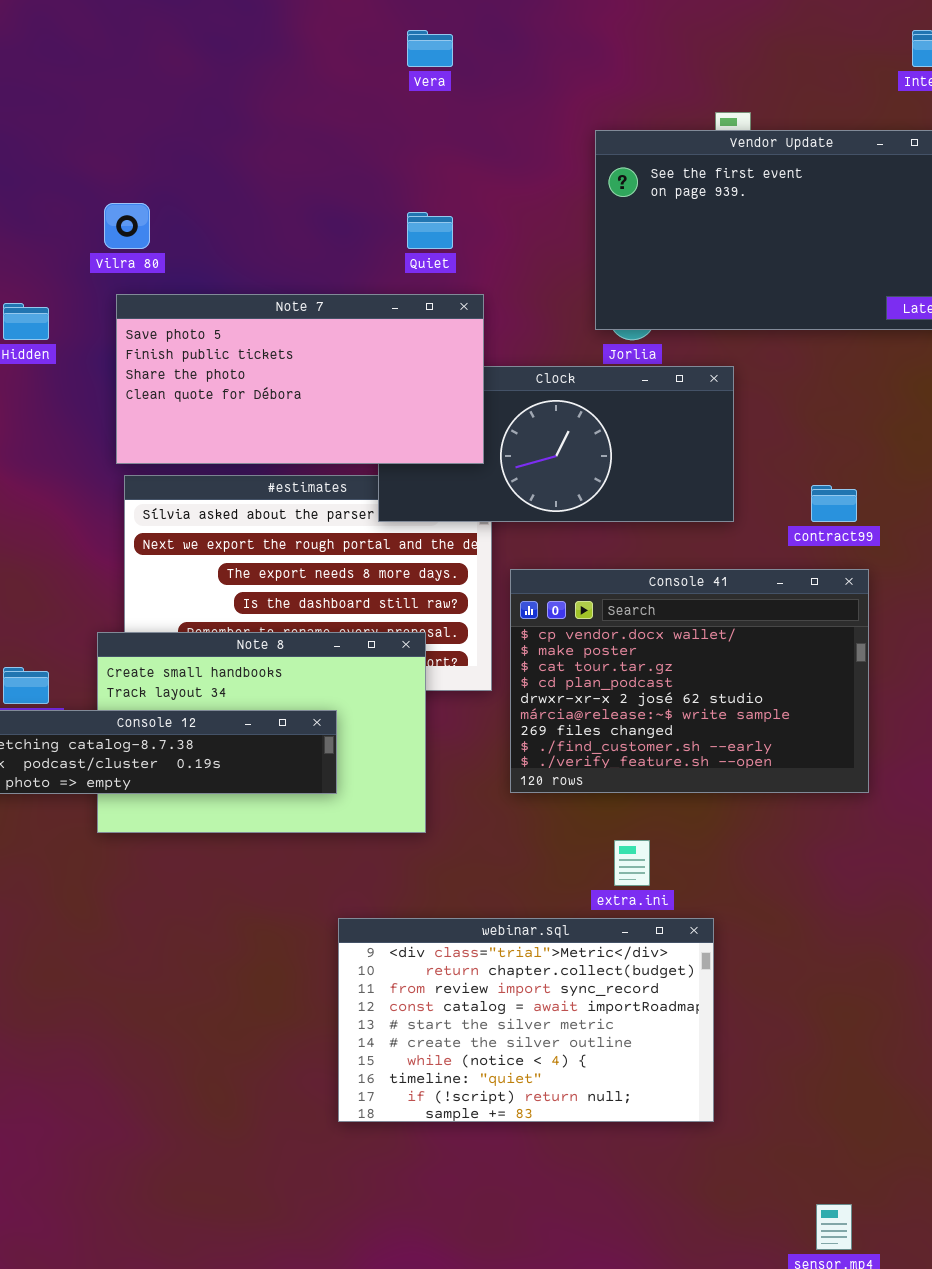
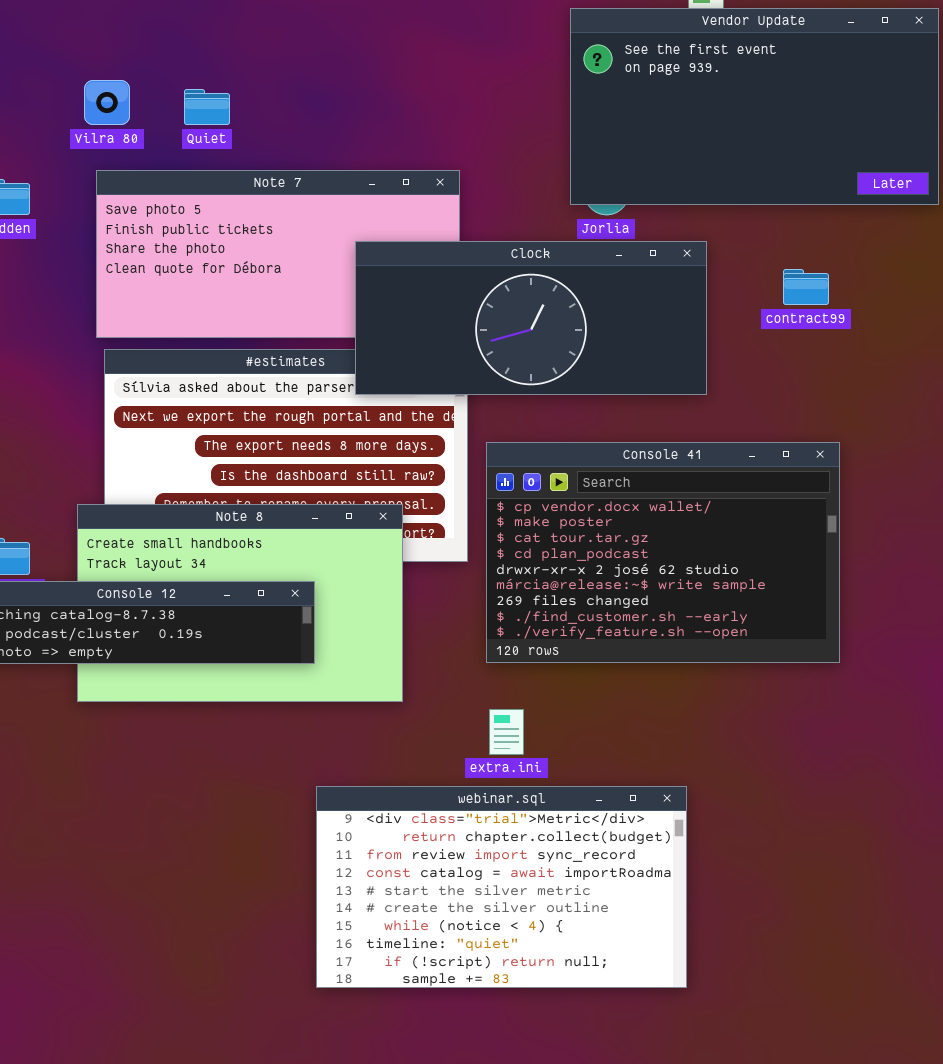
Quiet: [407,212,453,249] -> [184,89,230,125], moved
Clock: [378,366,734,522] -> [355,241,707,395], raised
contract99: [811,485,857,522] -> [783,269,829,305], moved
extra.ini: [614,840,650,886] -> [489,709,524,755], moved

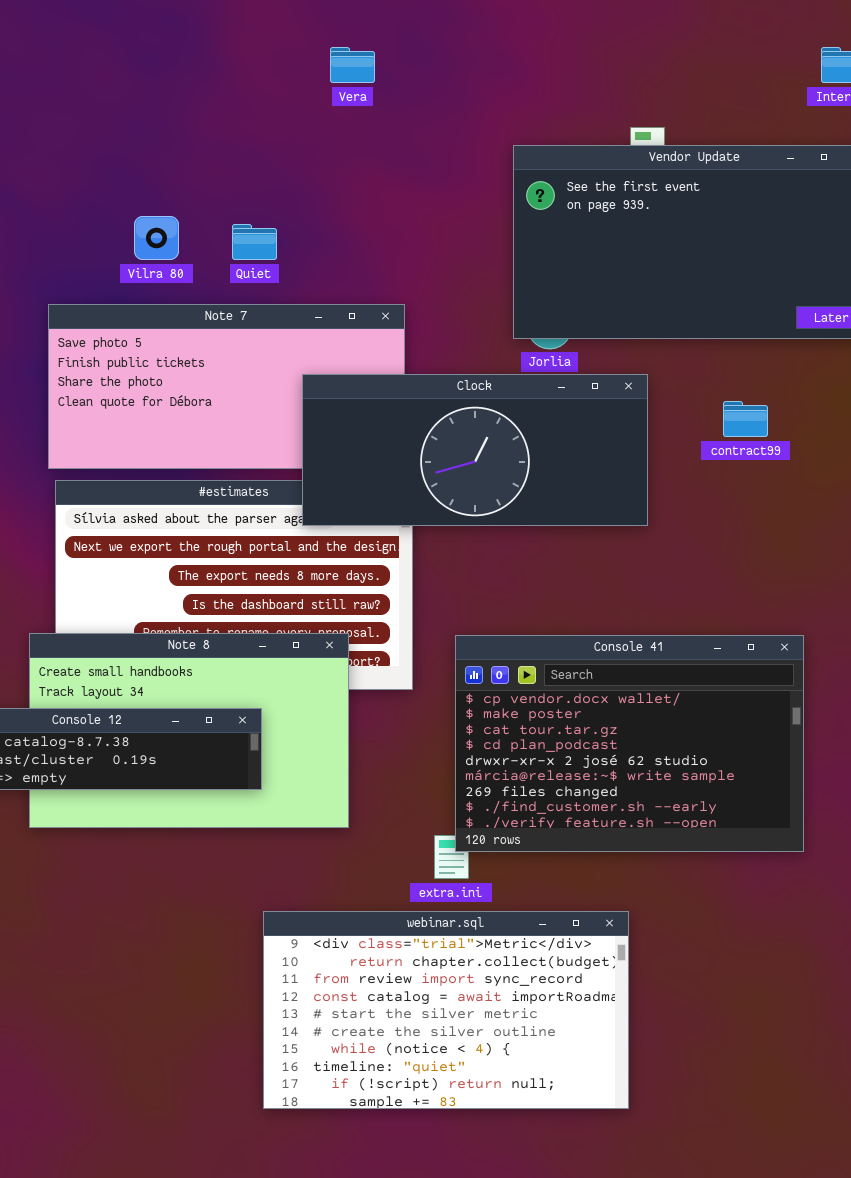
Vilra 80: [84,80,130,125] -> [134,216,179,260], moved
Quiet: [184,89,230,125] -> [232,224,277,260], moved
Console 41: [486,442,840,663] -> [455,635,804,852], moved

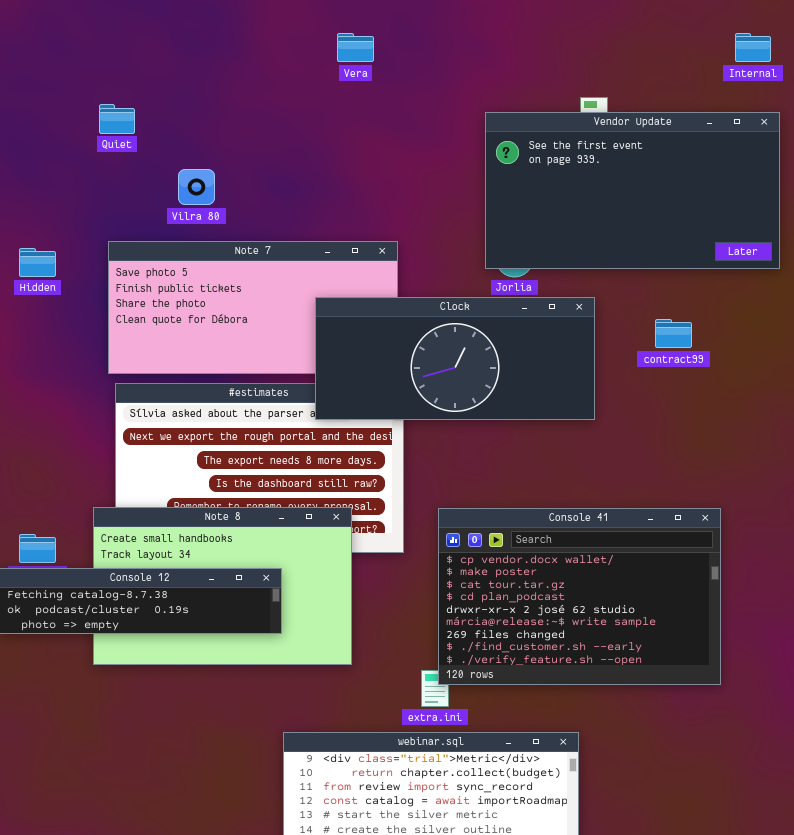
Quiet: [232,224,277,260] -> [99,104,135,134], moved

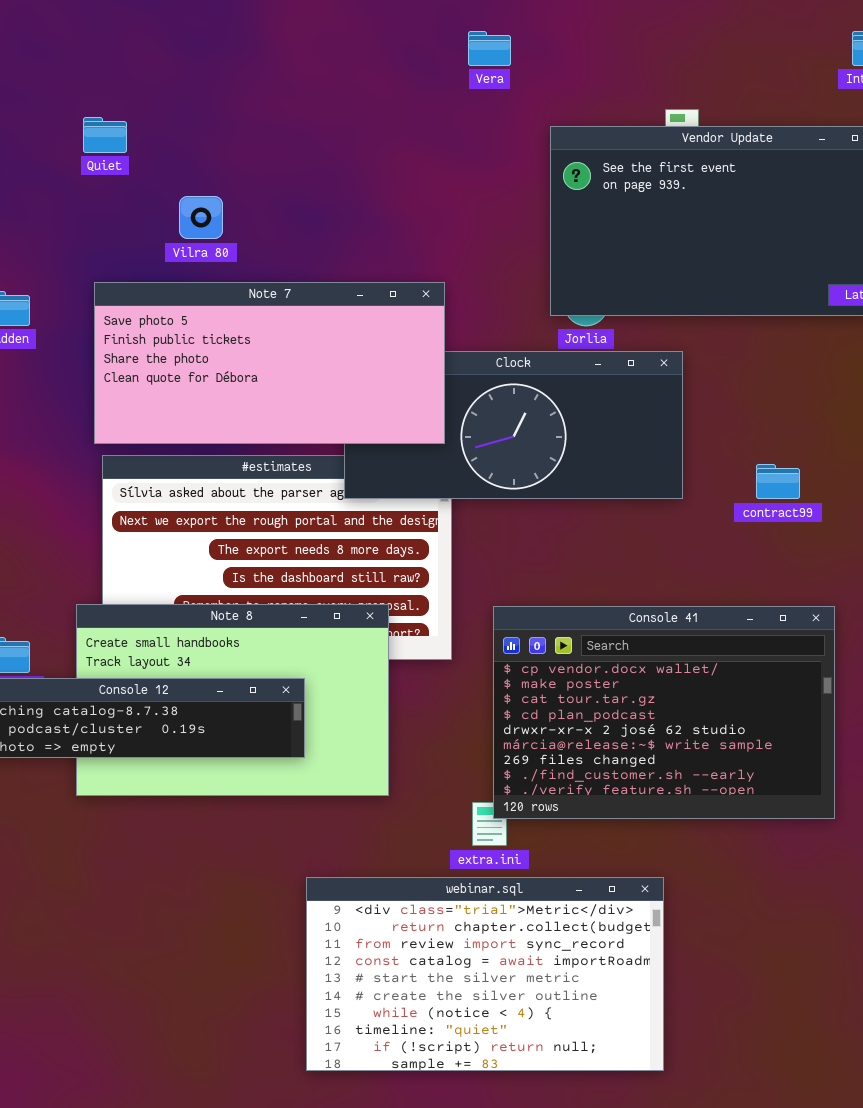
Vera: [337,33,374,62] -> [468,31,511,66], moved
Note 7: [108,241,398,374] -> [94,282,445,444], raised
contract99: [655,319,692,348] -> [756,464,800,499], moved

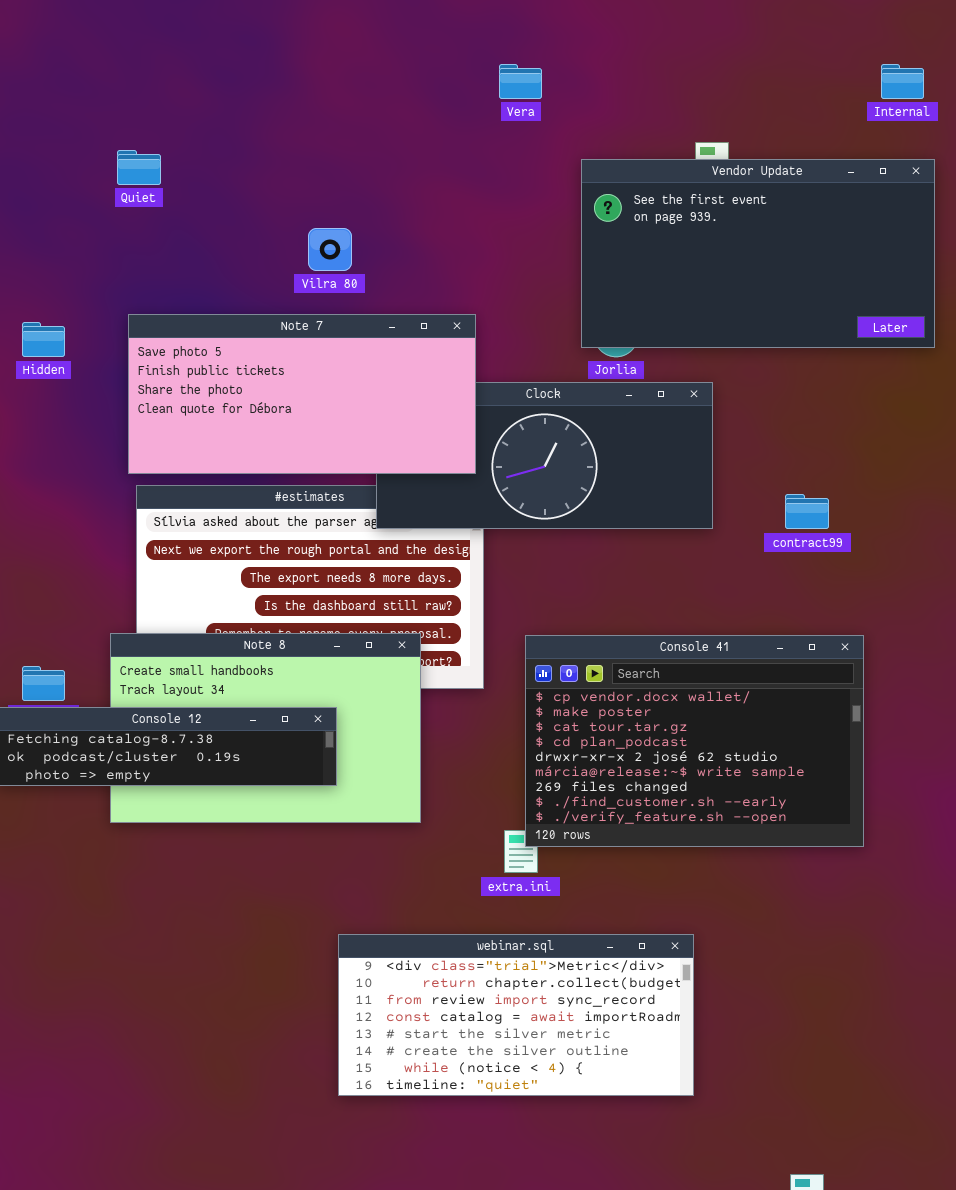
Vilra 80: [179,196,223,239] -> [308,228,352,271], moved
webinar.sql: [306,877,664,1071] -> [338,934,694,1096], resized

